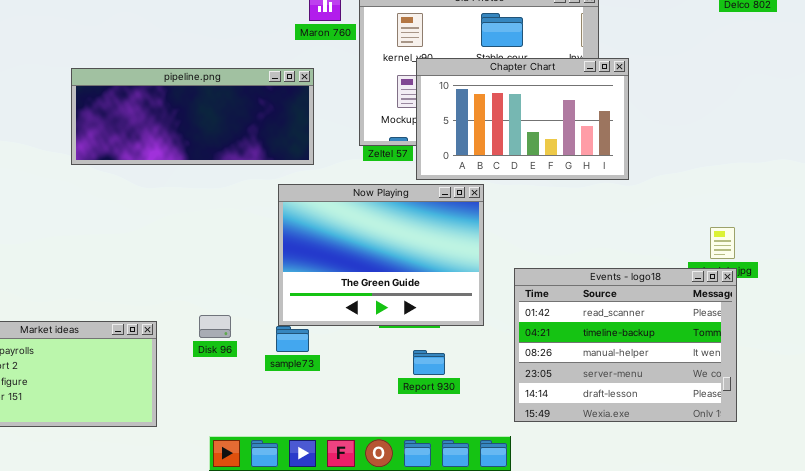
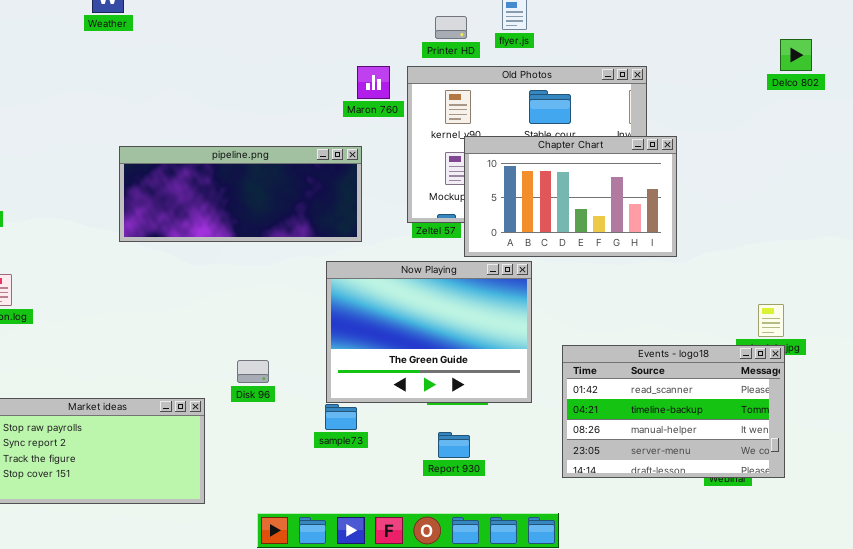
Events - logo18: [514,268,737,422] -> [562,345,785,478], resized
Disk 96: [199,315,231,338] -> [237,360,269,383], moved
Report 930: [413,350,445,375] -> [438,432,470,458], moved

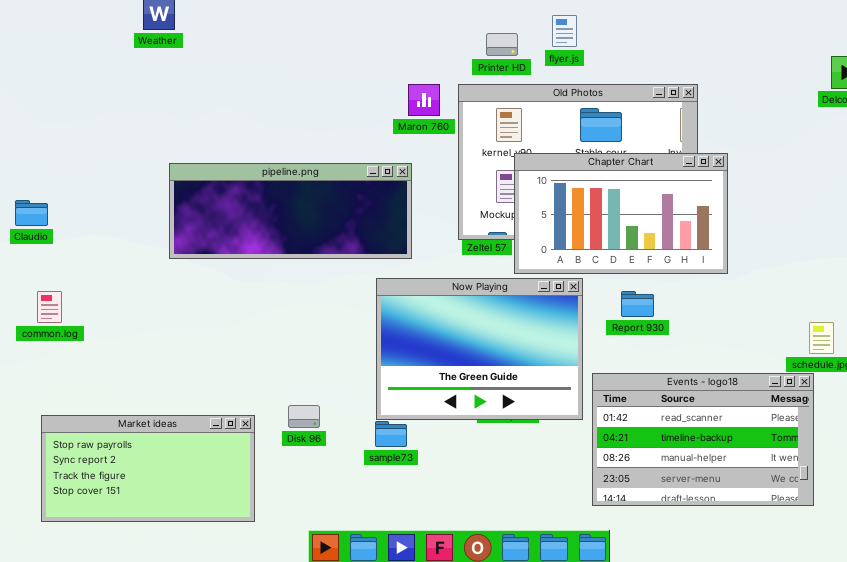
Events - logo18: [562,345,785,478] -> [592,373,814,506], moved
Disk 96: [237,360,269,383] -> [288,405,320,428], moved
Report 930: [438,432,470,458] -> [621,291,654,317], moved

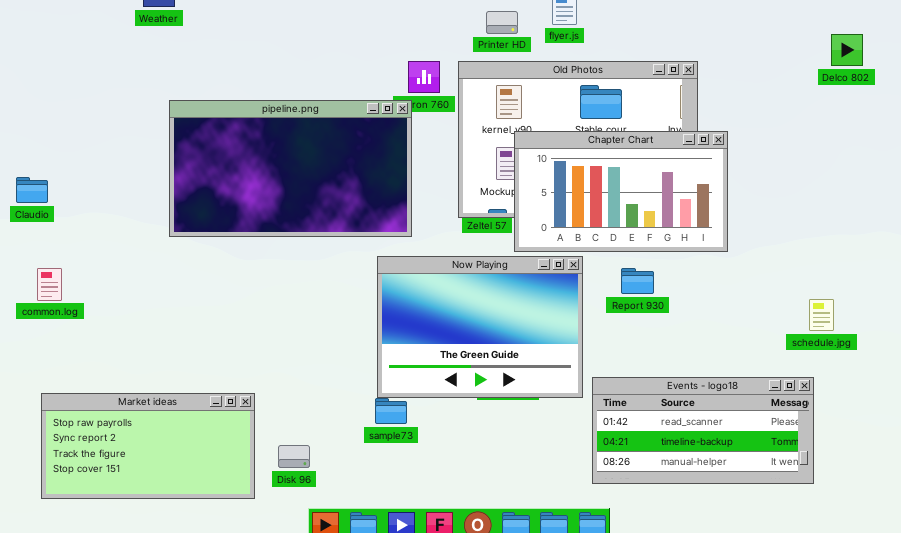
pipeline.png: [169,163,412,259] -> [169,100,412,237], resized
Events - logo18: [592,373,814,506] -> [592,377,814,484], resized
Disk 96: [288,405,320,428] -> [278,445,310,468], moved

